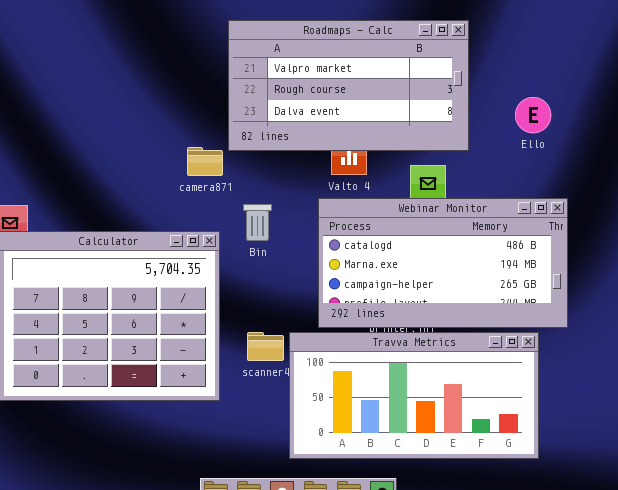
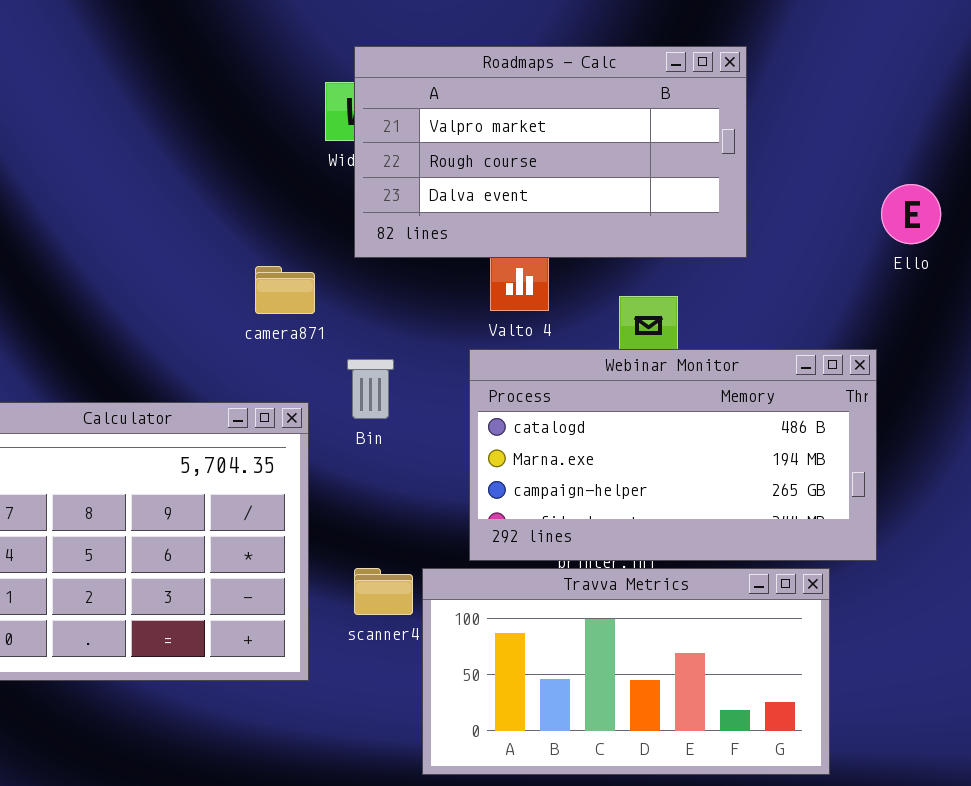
Roadmaps - Calc: [228,20,469,151] -> [354,46,747,258], moved
Ello: [515,97,551,133] -> [881,184,941,244], moved

